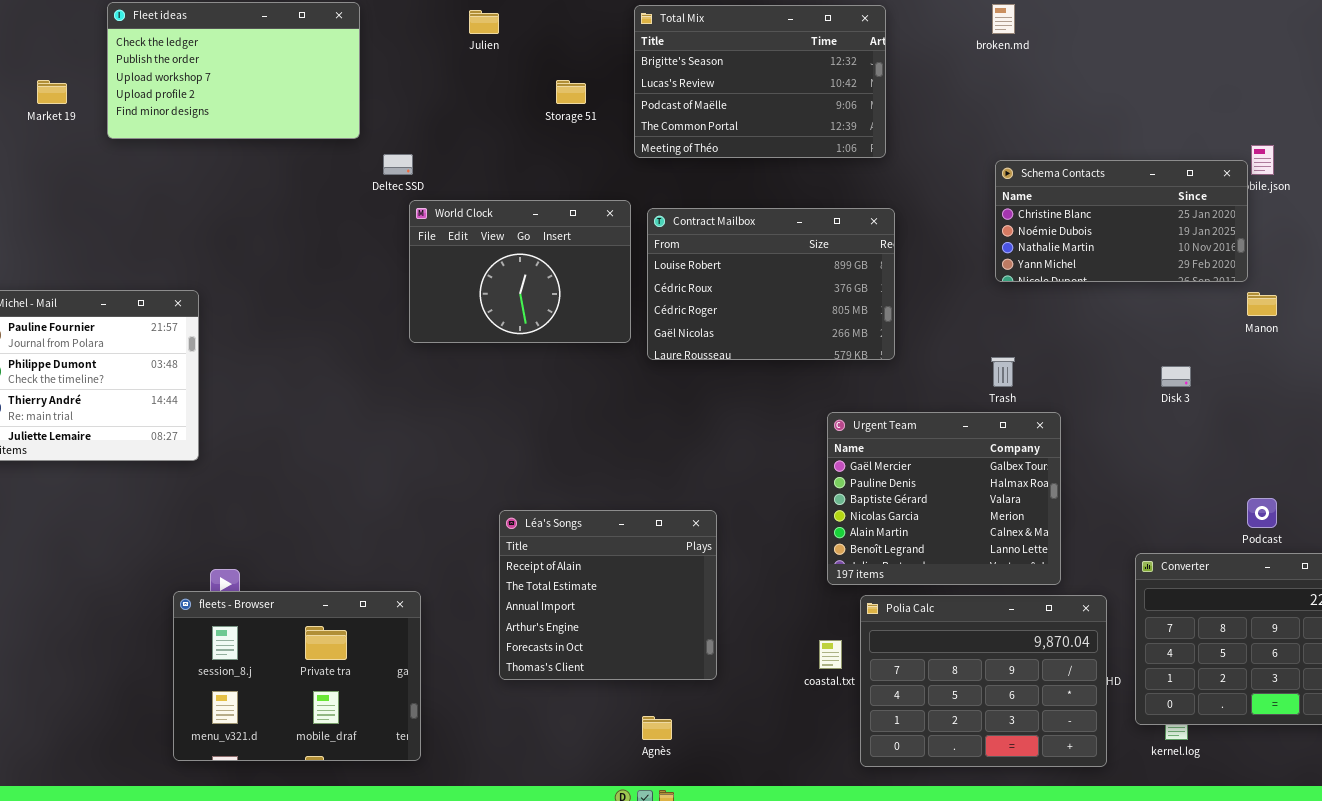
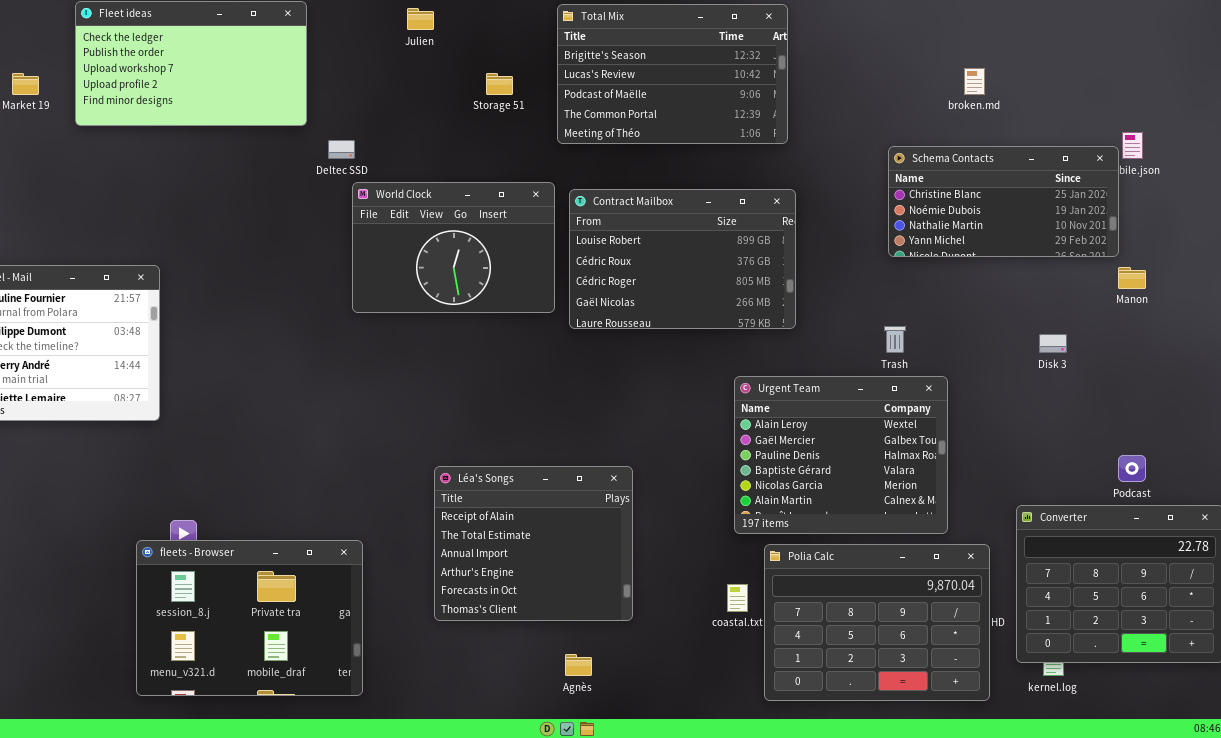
broken.md: [992,4,1015,34] -> [964,68,985,95], moved
Urgent Team: [827,412,1061,585] -> [734,376,948,534], scrolled up 1 row

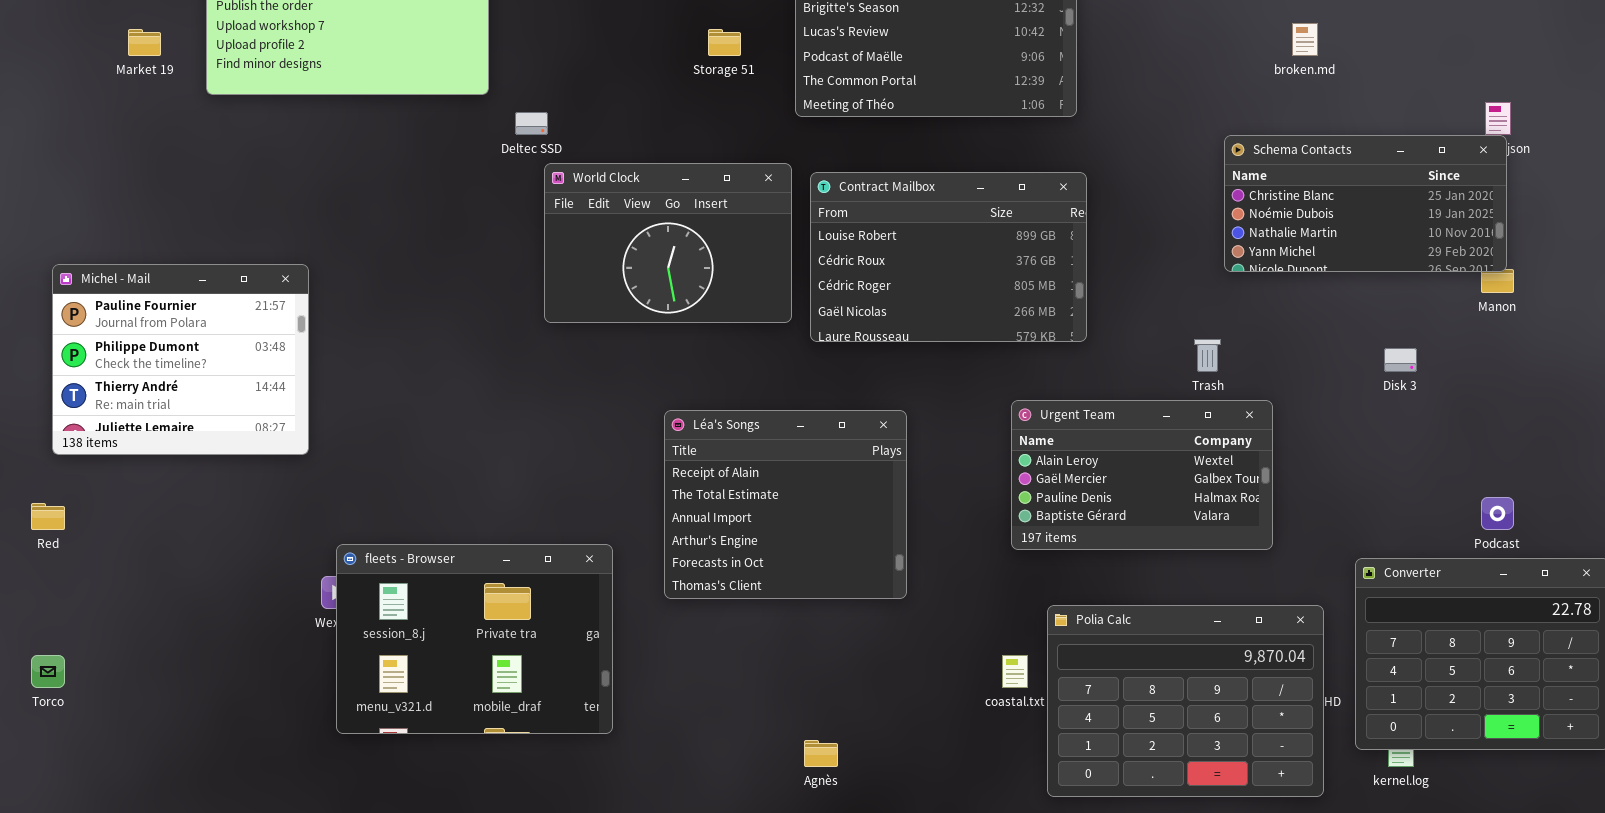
Schema Contacts: [888,146,1119,257] -> [1224,135,1507,272], moved
Urgent Team: [734,376,948,534] -> [1011,400,1273,550], resized
Léa's Songs: [434,466,633,621] -> [664,410,907,599], moved
fleets - Browser: [136,540,363,696] -> [336,544,613,734], moved

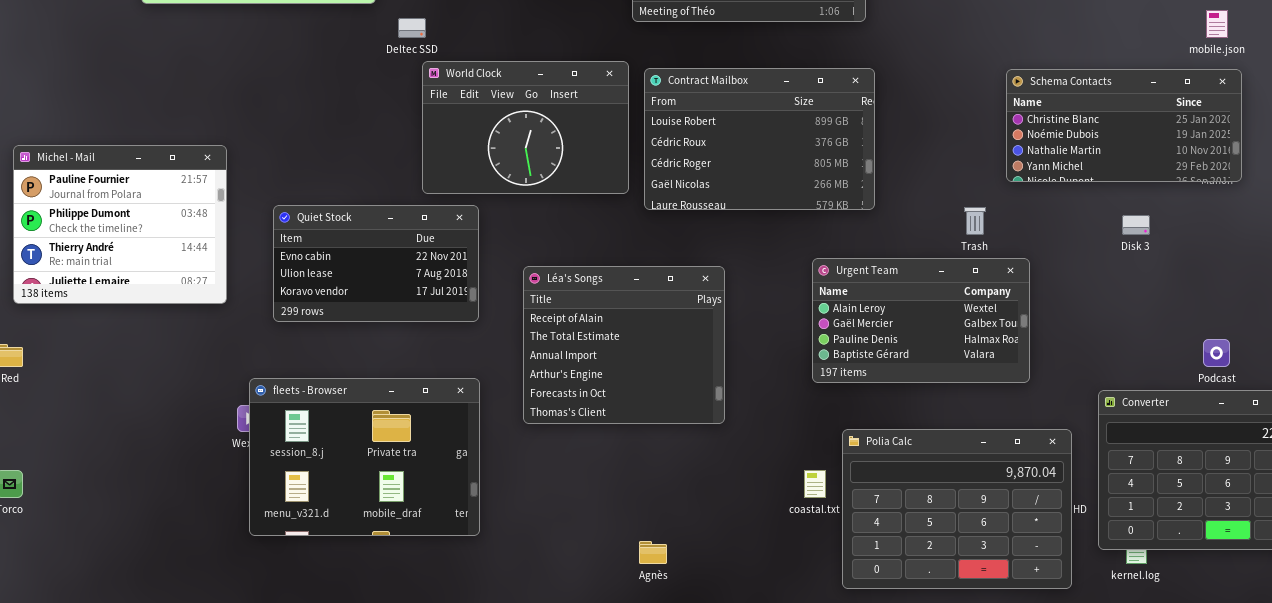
Schema Contacts: [1224,135,1507,272] -> [1006,69,1242,182], moved
Quiet Stock: none -> [273,205,479,322], opened

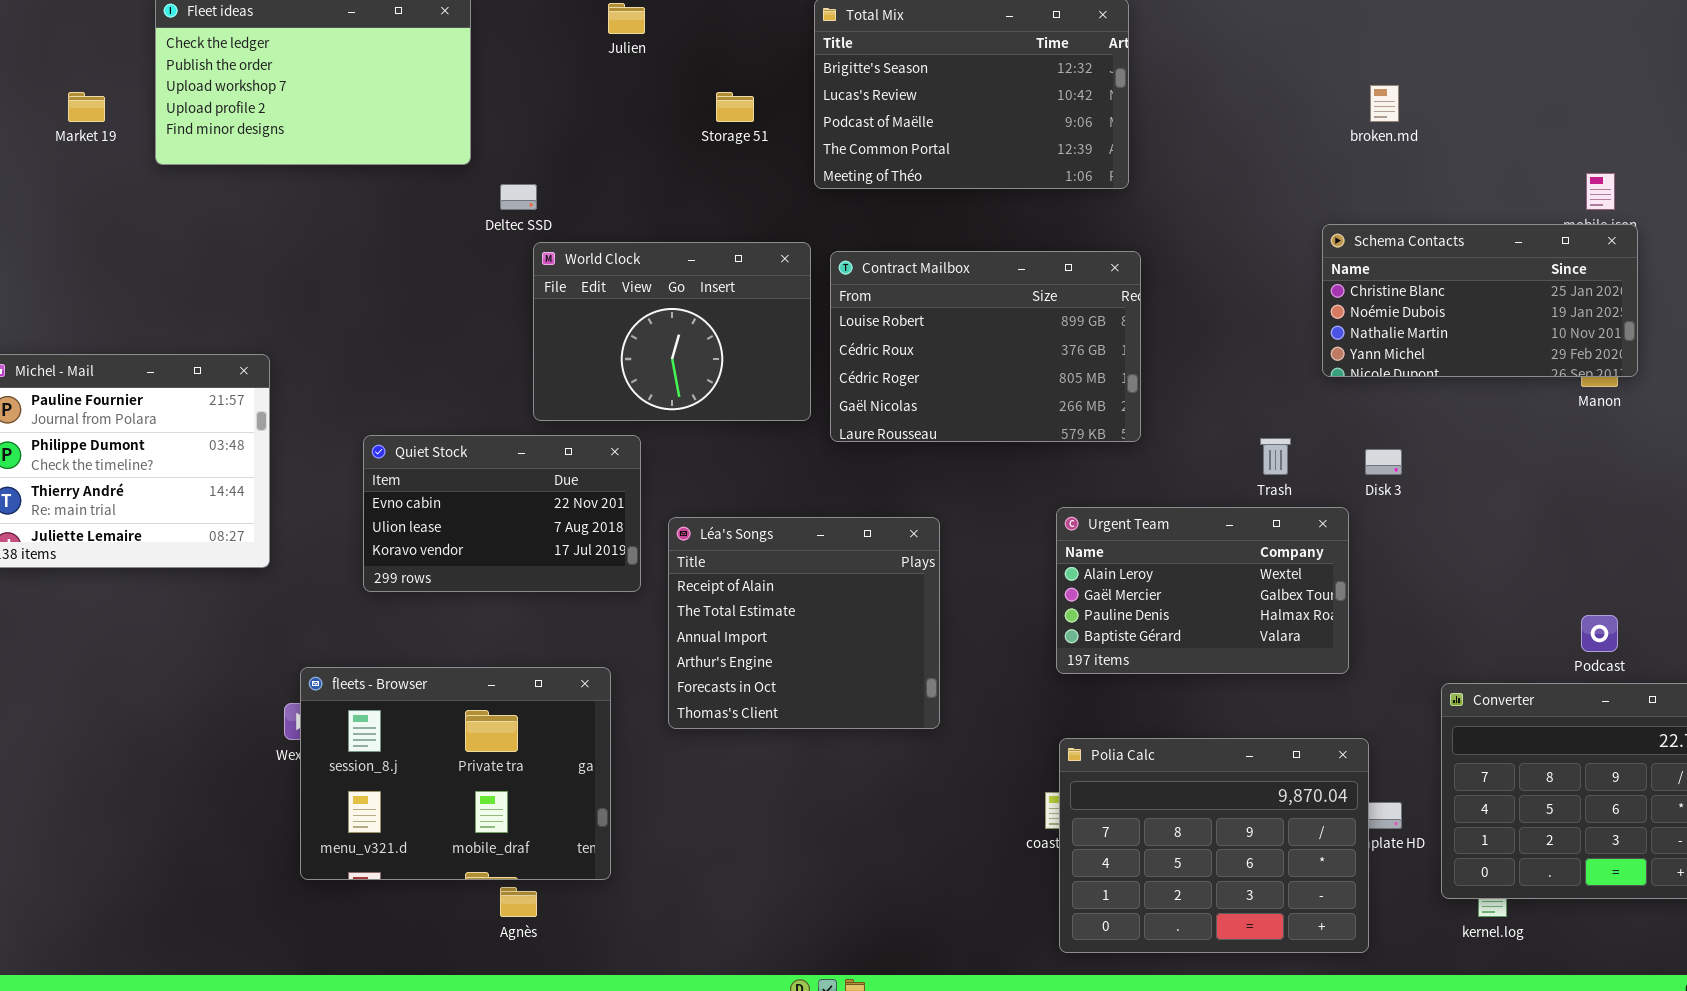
Schema Contacts: [1006,69,1242,182] -> [1322,224,1638,377], moved
Quiet Stock: [273,205,479,322] -> [363,435,641,592], moved
Disk 3: [1122,215,1150,235] -> [1365,449,1402,475], moved
Polia Calc: [842,429,1072,589] -> [1059,738,1369,953], moved
Agnès: [639,541,667,564] -> [500,887,537,917], moved

